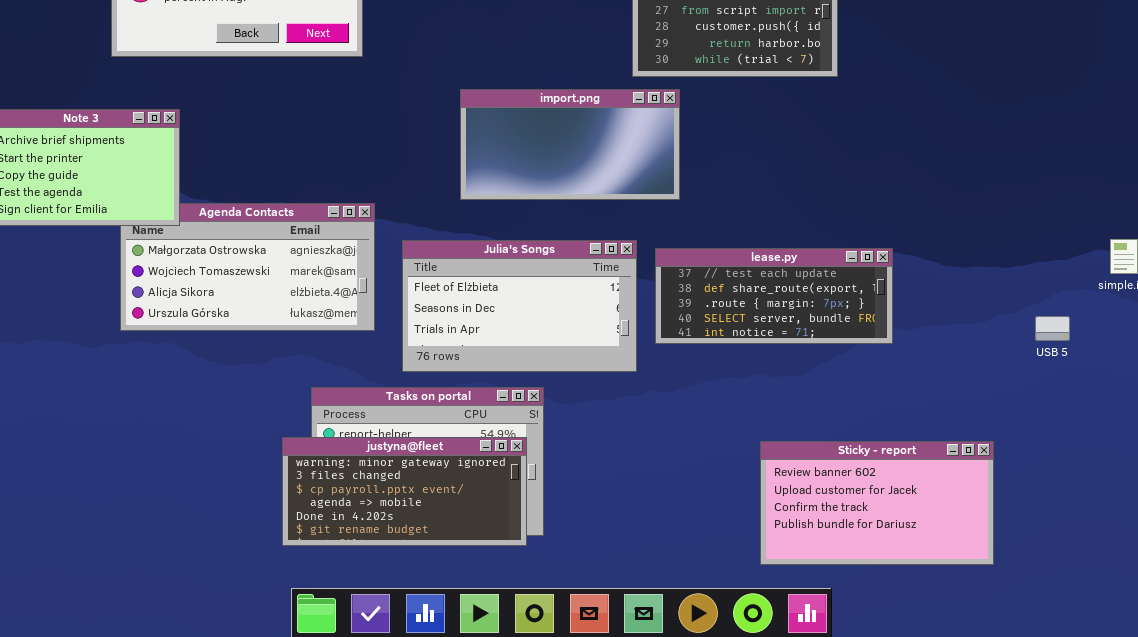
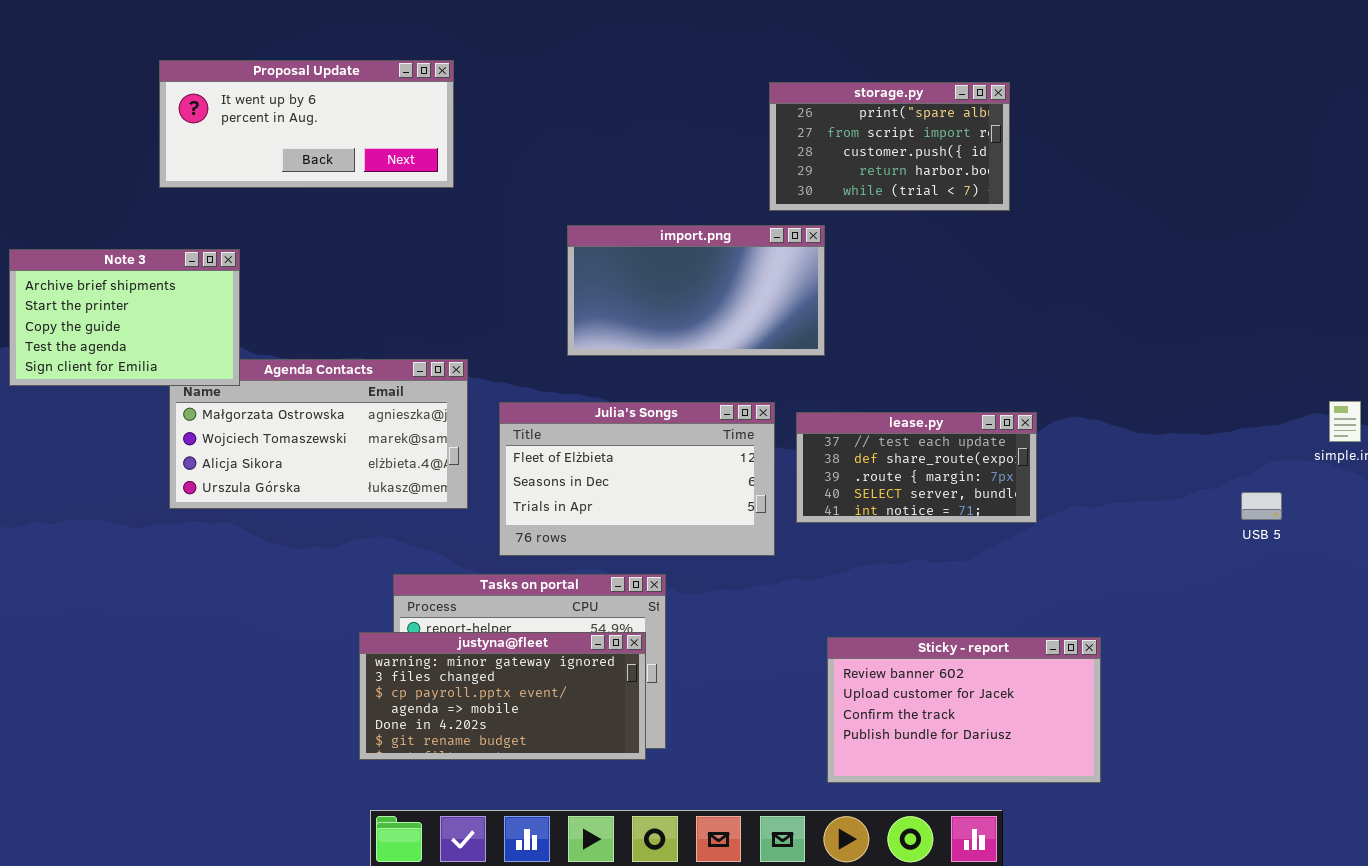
lease.py: [655,248,893,344] -> [796,412,1037,523], resized
Sticky - report: [760,441,994,565] -> [827,637,1101,783], moved

